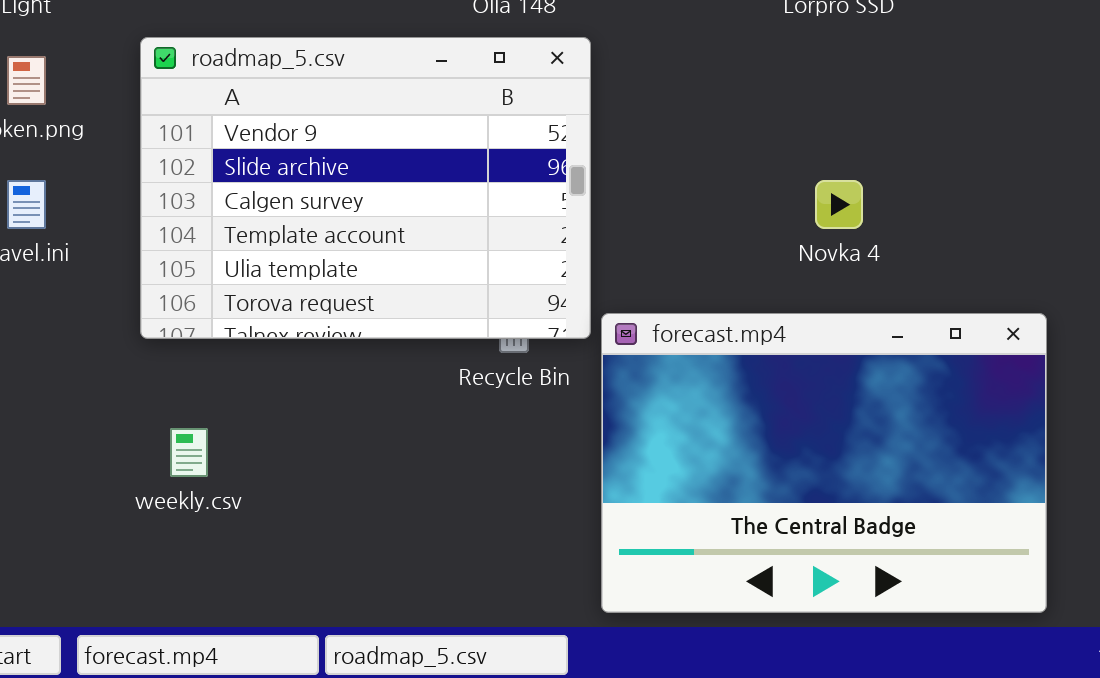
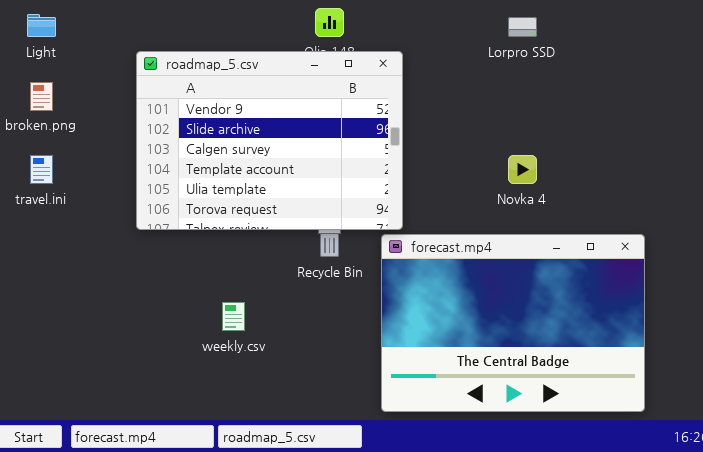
roadmap_5.csv: [140,37,591,339] -> [136,51,403,230], moved
weekly.csv: [170,428,208,477] -> [222,302,245,331], moved

